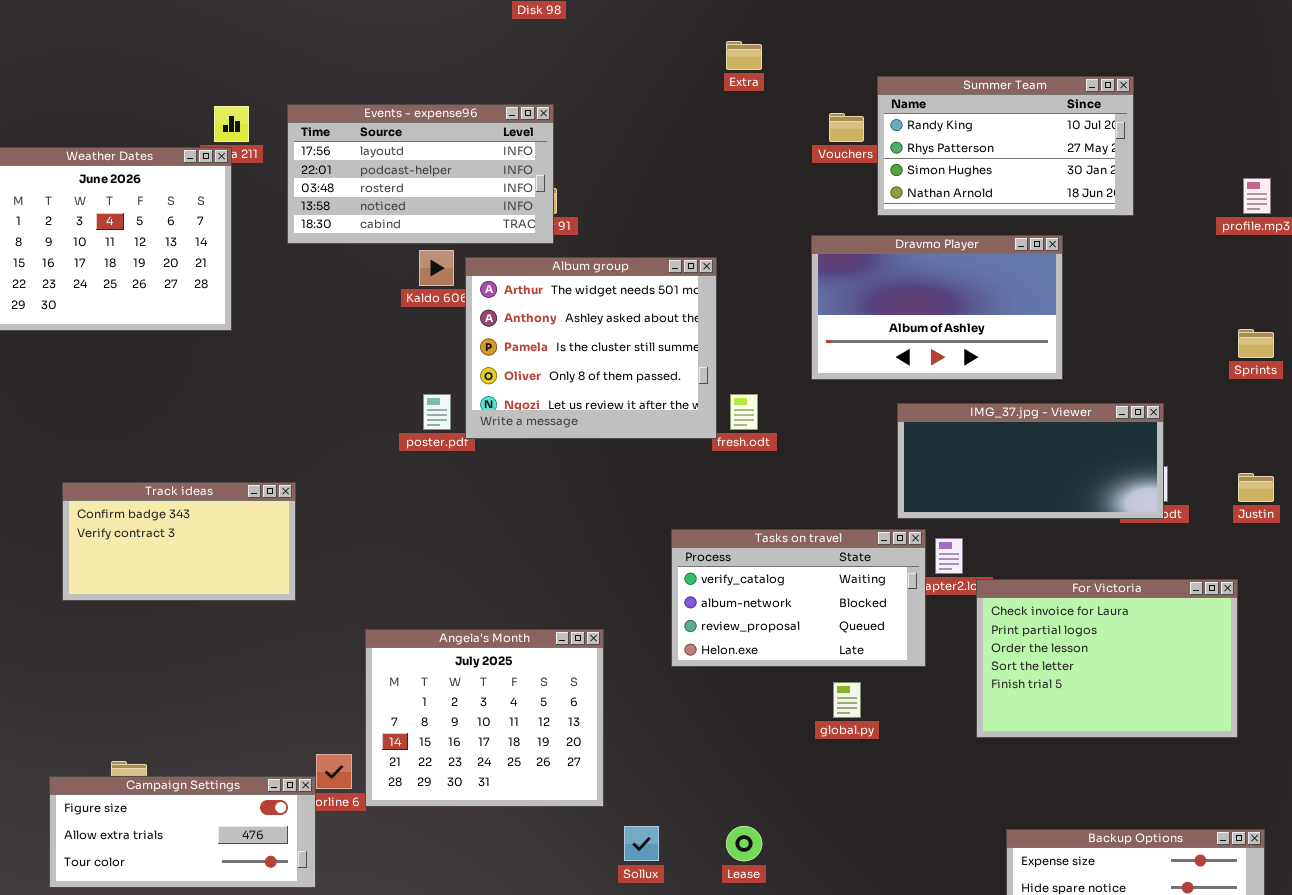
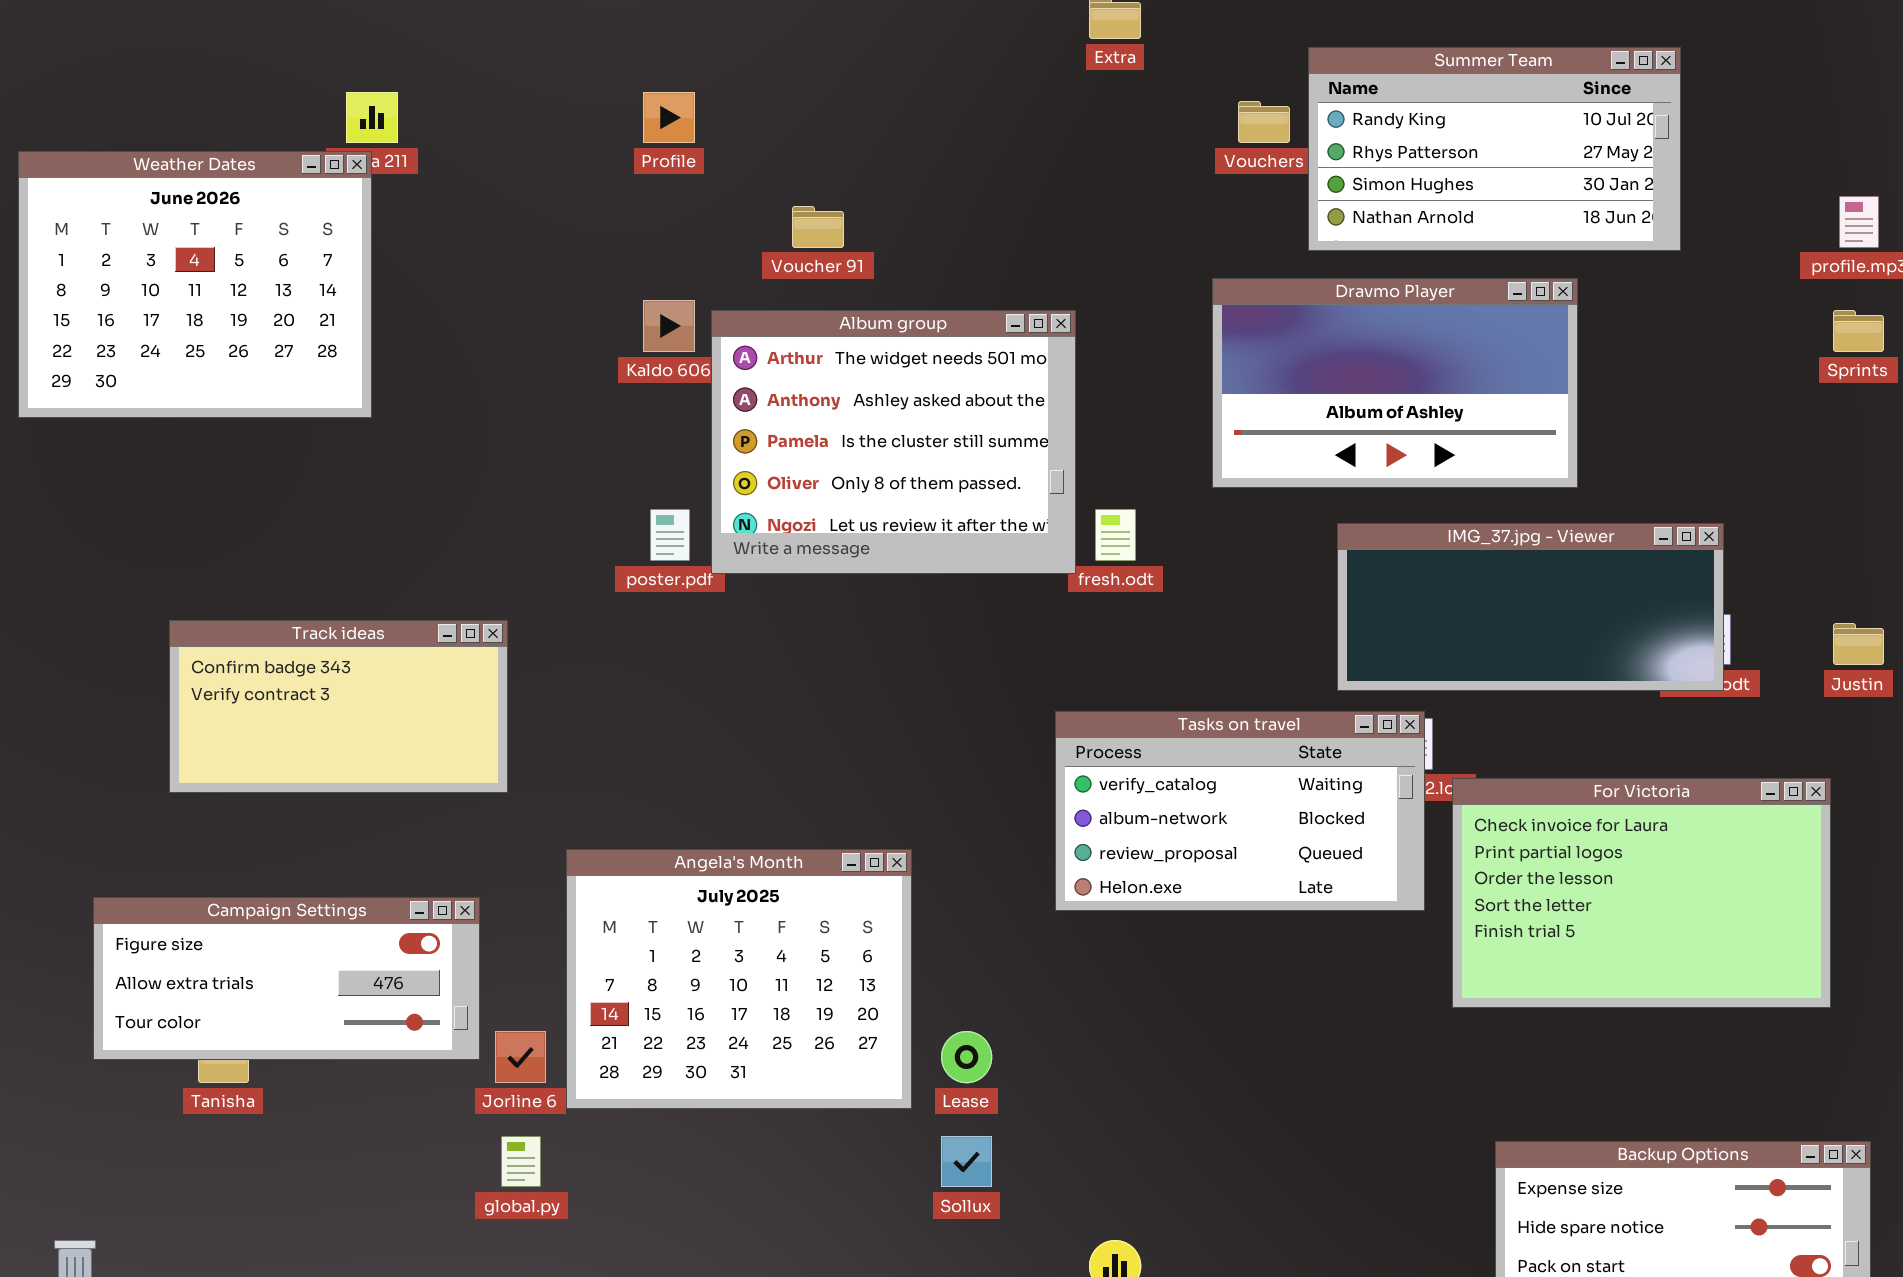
Events - expense96: [287,104,554,244] -> none, closed
Sprints: [1238,329,1274,358] -> [1833,310,1884,352], moved
Track ideas: [62,482,296,601] -> [169,620,508,793], moved
Tasks on travel: [671,529,926,667] -> [1055,711,1425,911], moved
global.py: [833,682,861,718] -> [501,1136,541,1187], moved
Campaign Settings: [49,776,316,888] -> [93,897,480,1060], moved
Lease: [726,826,762,861] -> [941,1031,992,1083], moved

